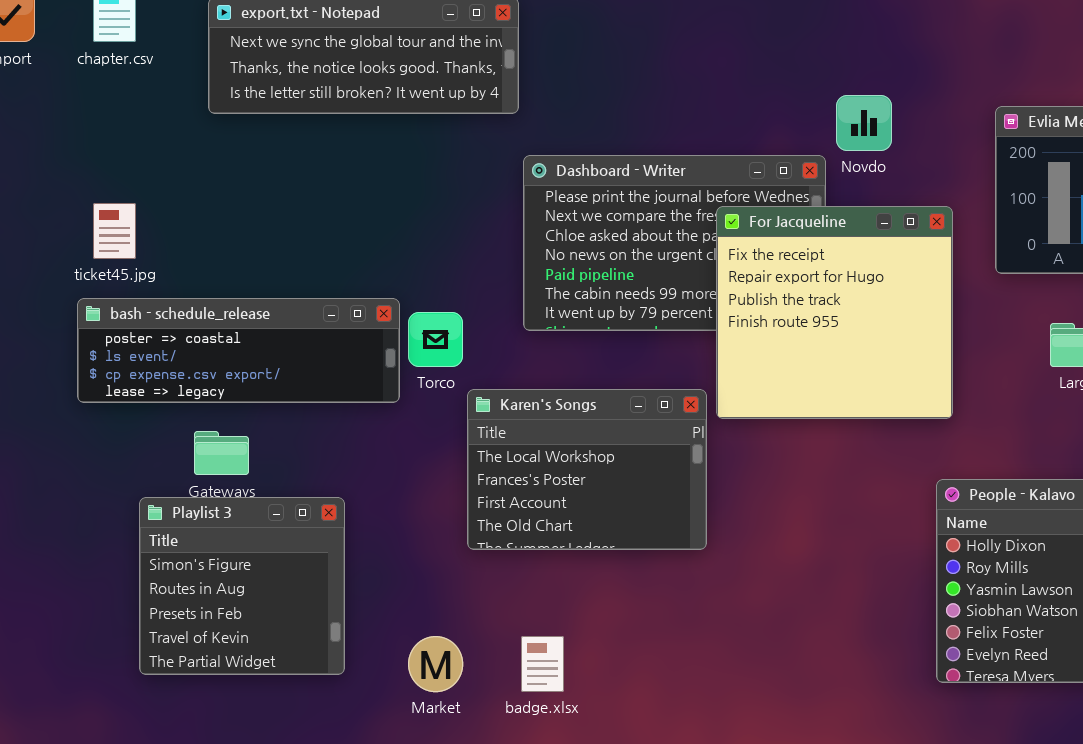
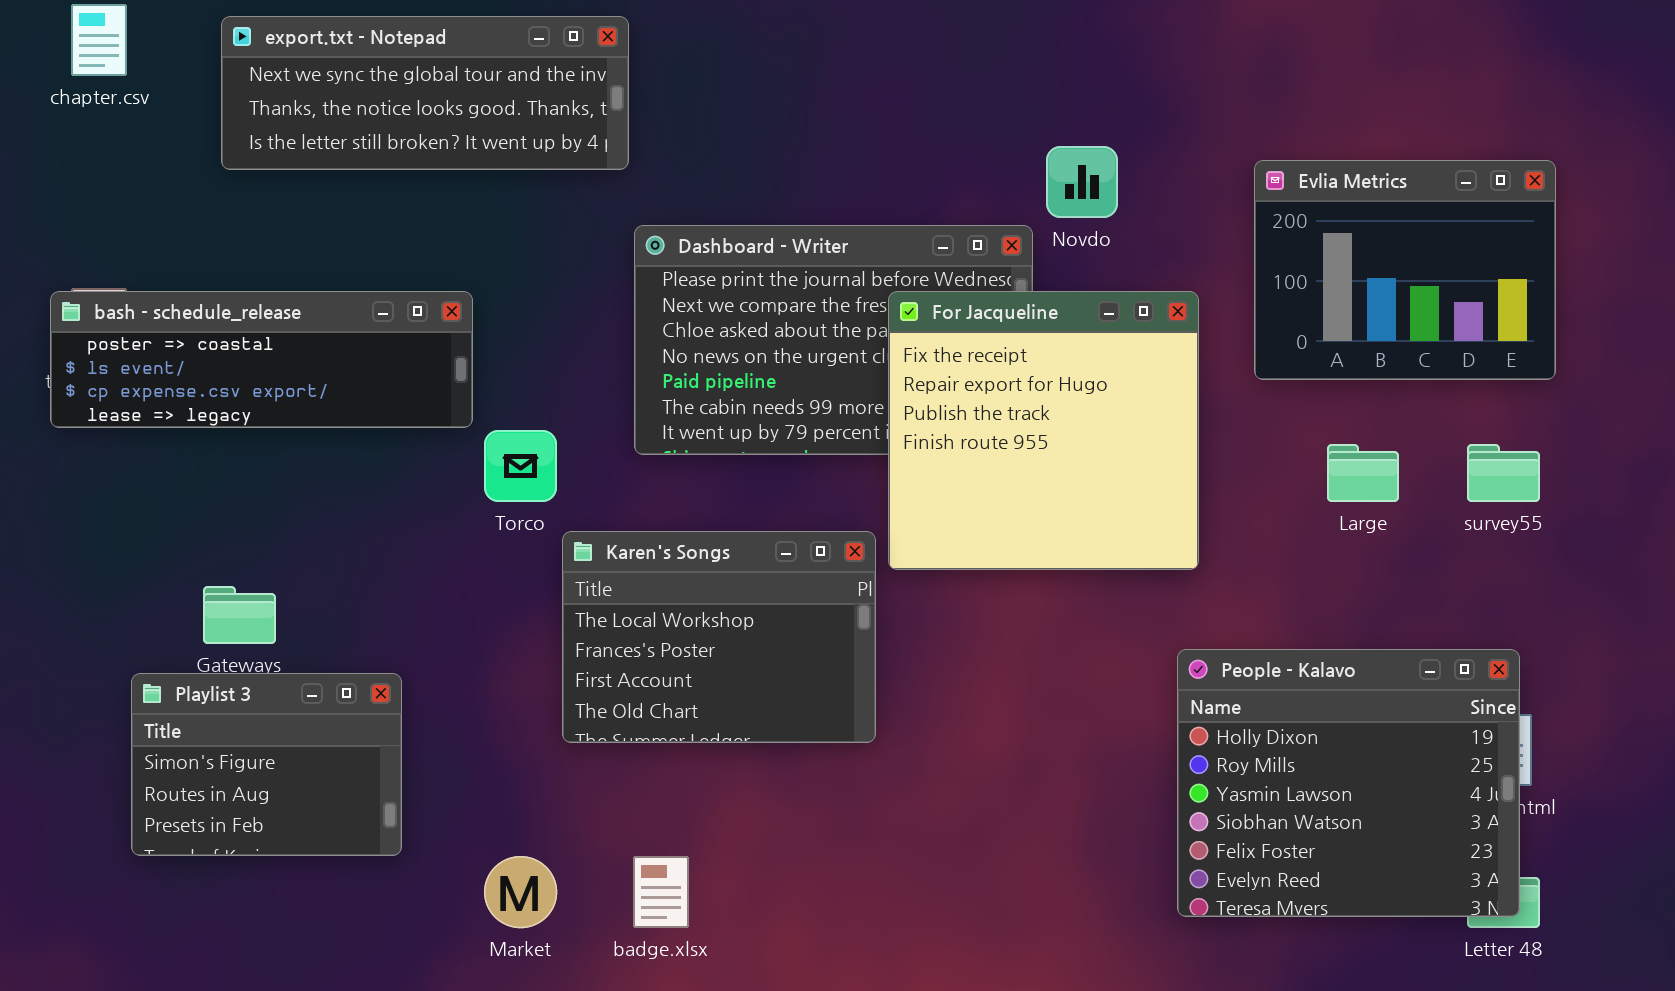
bash - schedule_release: [77,298,400,403] -> [50,291,473,428], moved
Playlist 3: [139,497,345,675] -> [131,673,402,856], resized

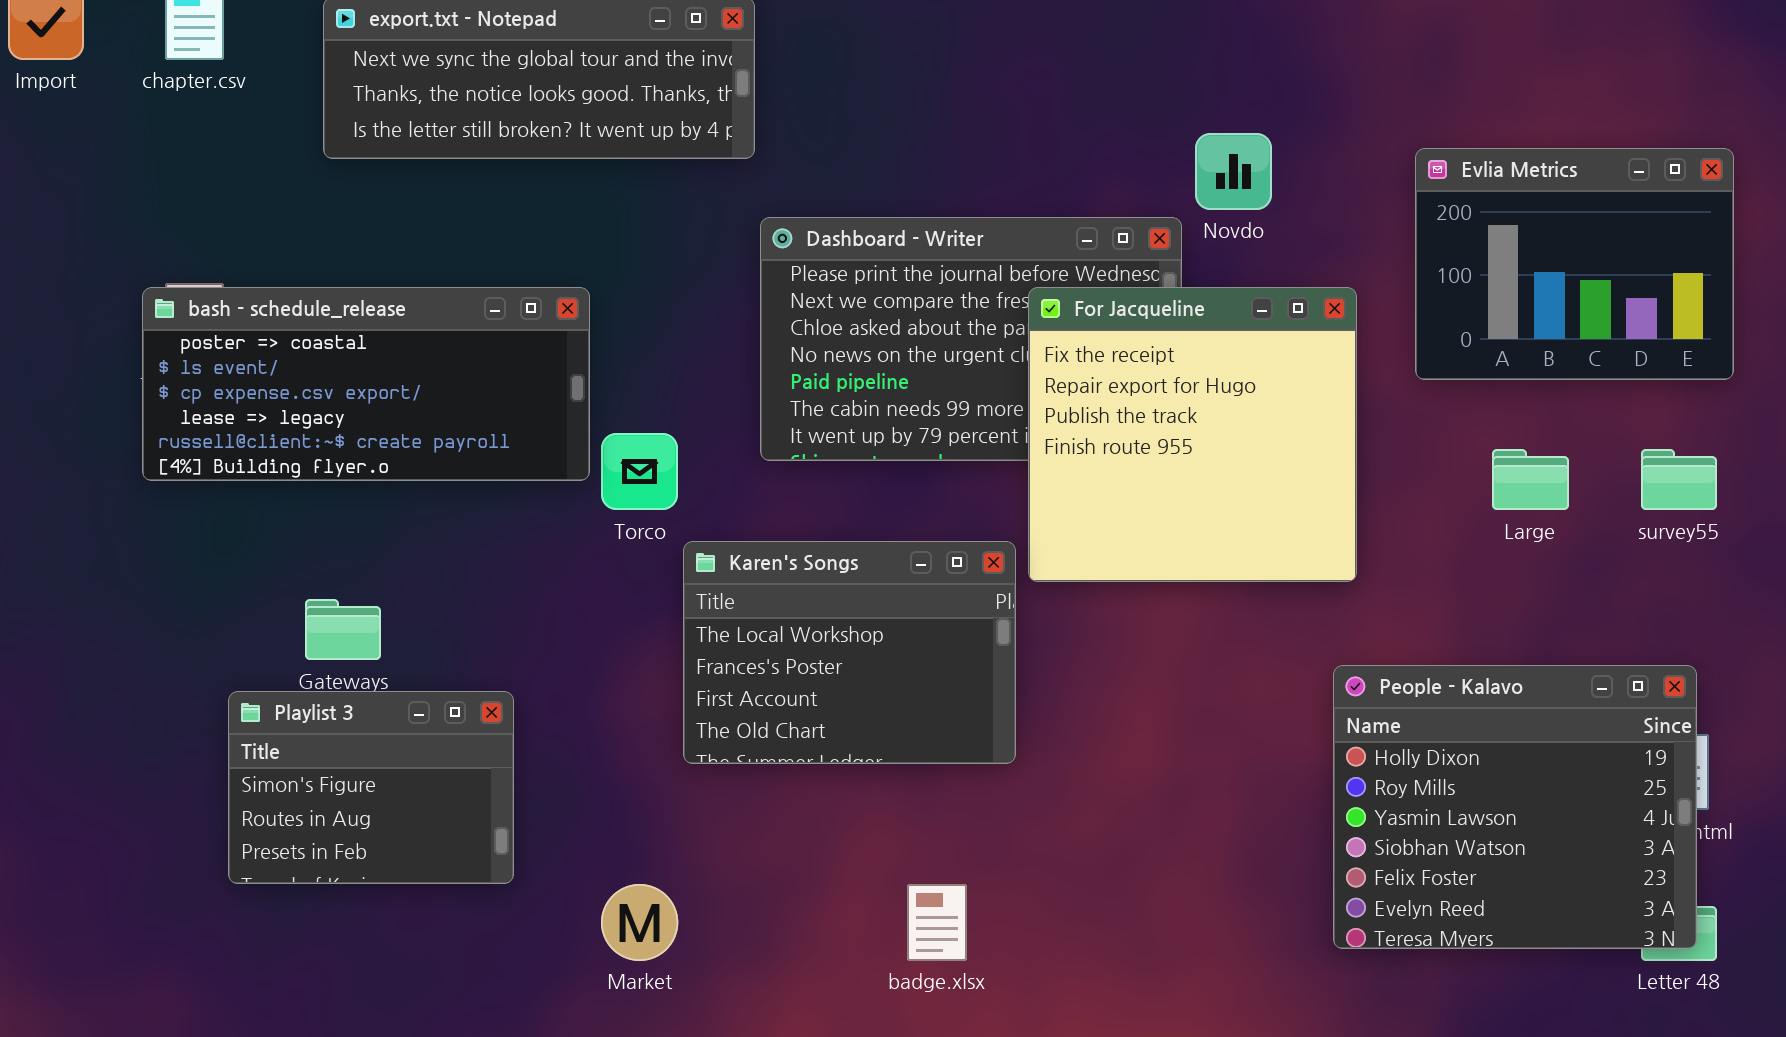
bash - schedule_release: [50,291,473,428] -> [142,287,590,481], resized
badge.xlsx: [633,856,689,928] -> [907,884,967,961], moved

